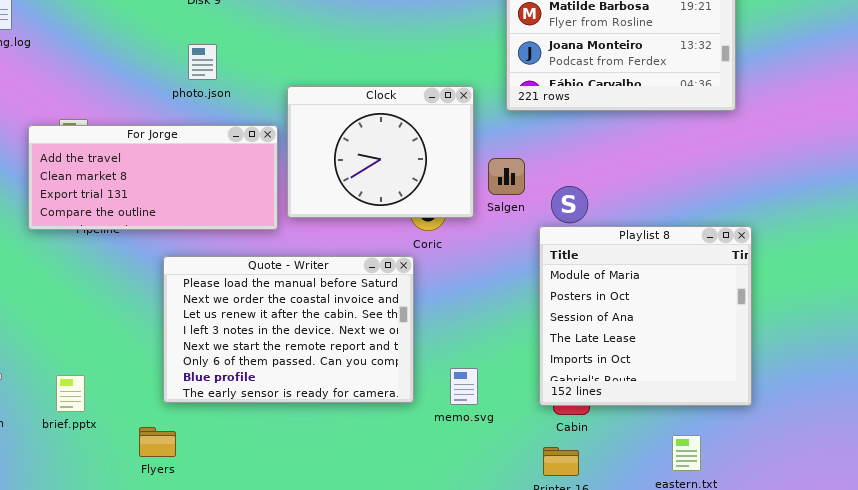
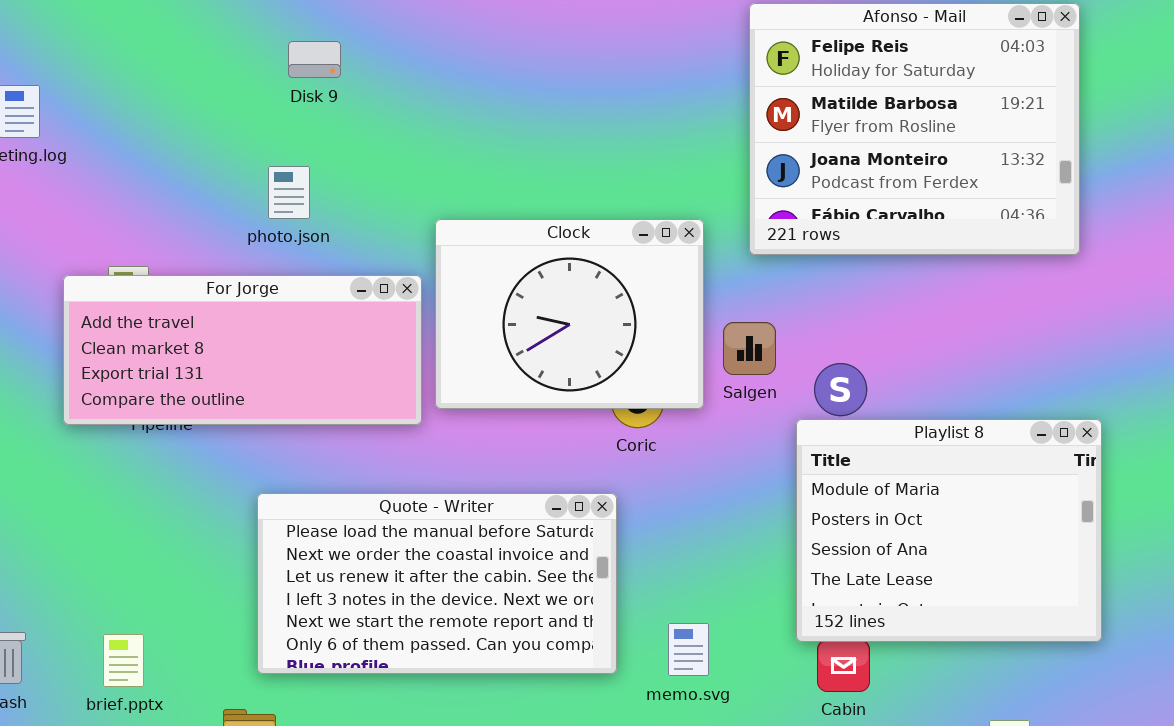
photo.json: [188,44,217,80] -> [268,166,310,219], moved
Playlist 8: [539,226,752,406] -> [796,419,1102,642], resized
Quote - Writer: [163,256,414,403] -> [257,493,617,674], resized

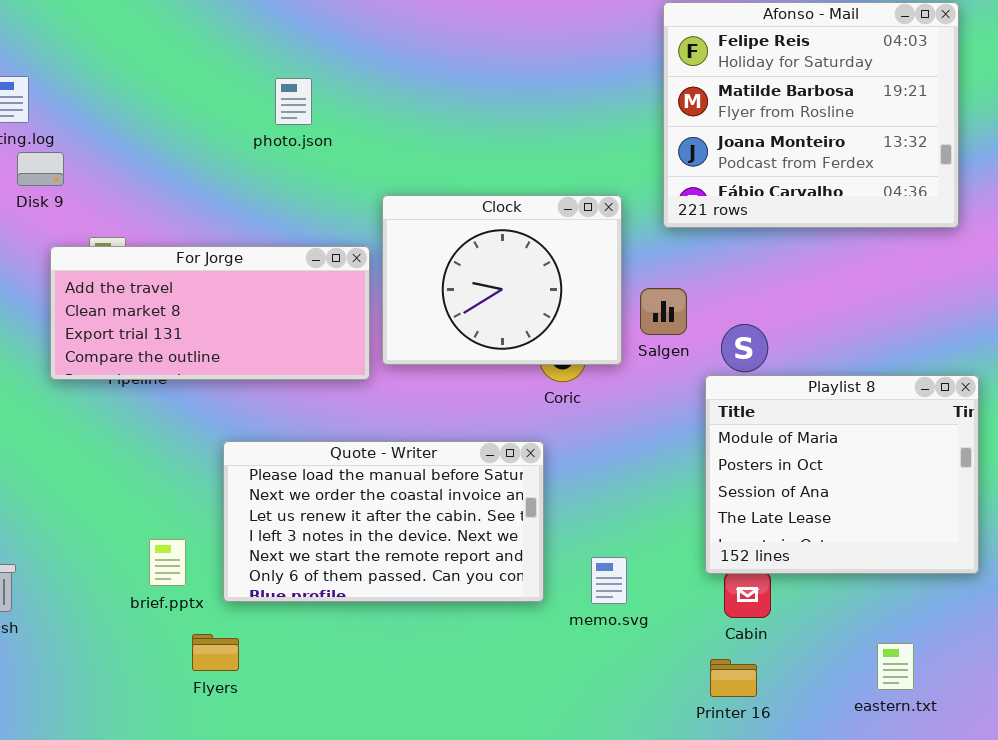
Disk 9: [288,41,341,78] -> [17,152,64,186], moved
photo.json: [268,166,310,219] -> [275,78,312,125], moved
brief.pptx: [103,634,144,687] -> [149,539,186,586], moved

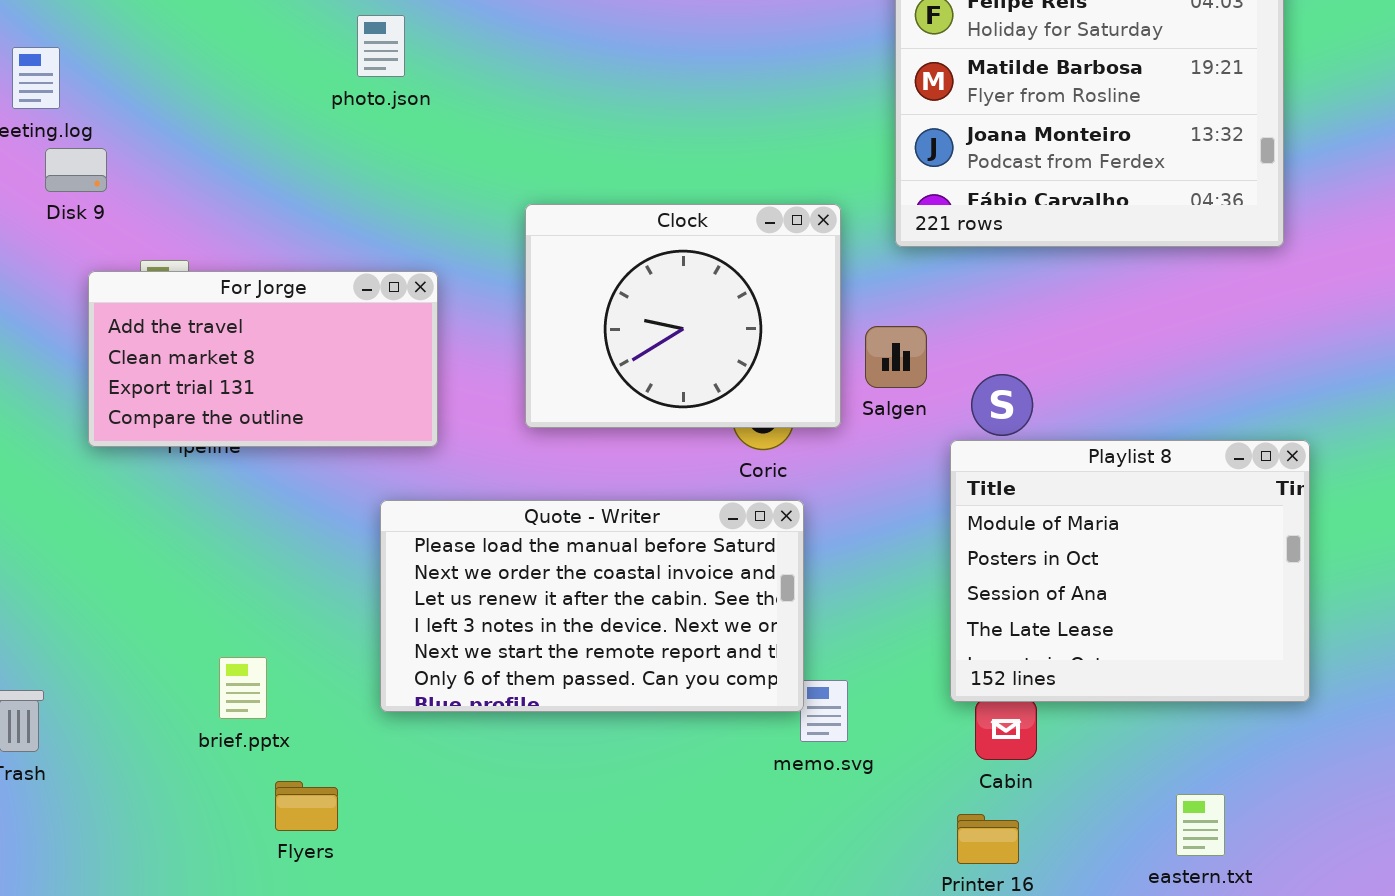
photo.json: [275,78,312,125] -> [357,15,405,77], moved
For Jorge: [50,246,370,380] -> [88,271,438,447], resized
Quote - Writer: [223,441,544,602] -> [380,500,804,712], moved

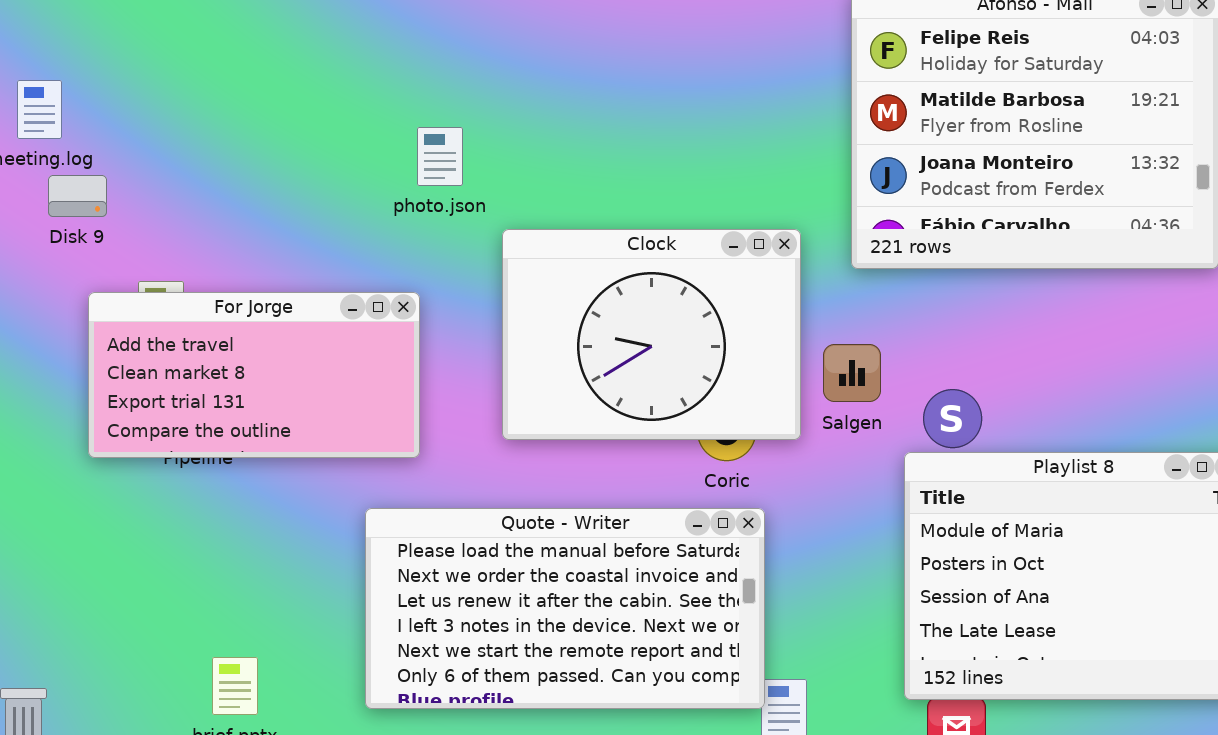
photo.json: [357,15,405,77] -> [417,127,463,186], moved

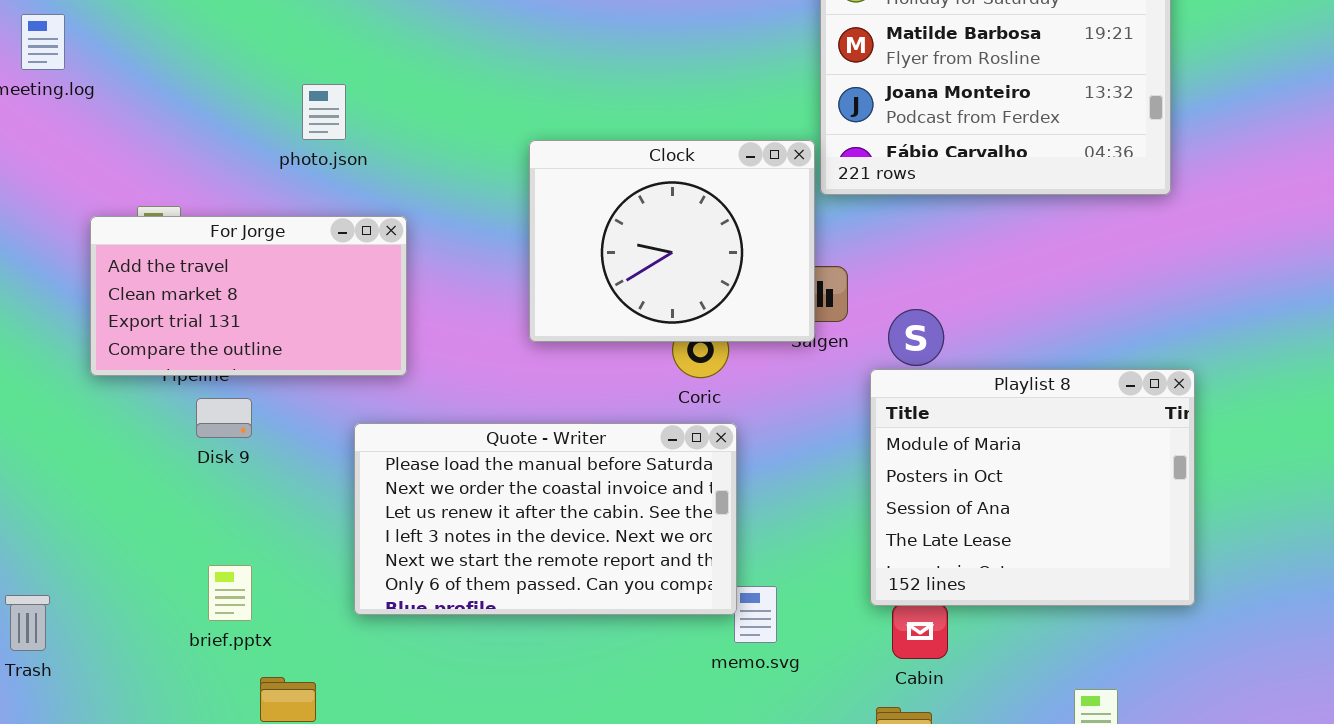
photo.json: [417,127,463,186] -> [302,84,346,140], moved
Disk 9: [48,175,107,217] -> [196,398,252,438], moved
Clock: [502,229,801,440] -> [529,140,815,342], moved

